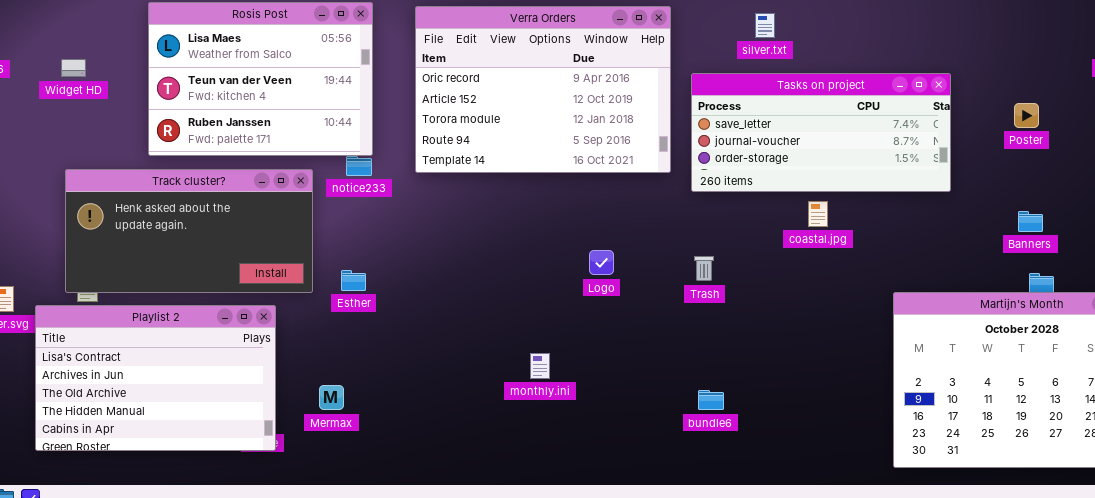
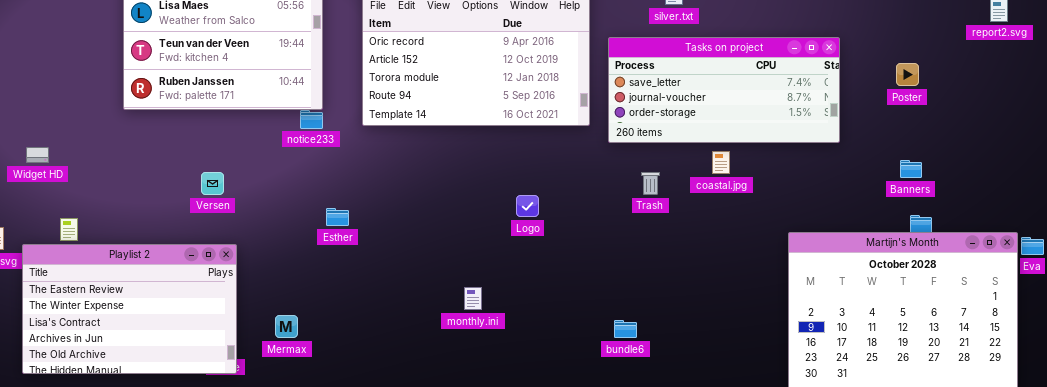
Widget HD: [61,59,86,77] -> [26,147,49,163], moved
Track cluster?: [65,169,313,293] -> none, closed
Trash: [694,256,714,281] -> [641,172,660,195], moved
Esther: [341,270,366,291] -> [326,208,349,226], moved
Playlist 2: [35,305,276,451] -> [22,244,237,374], scrolled up 2 rows

